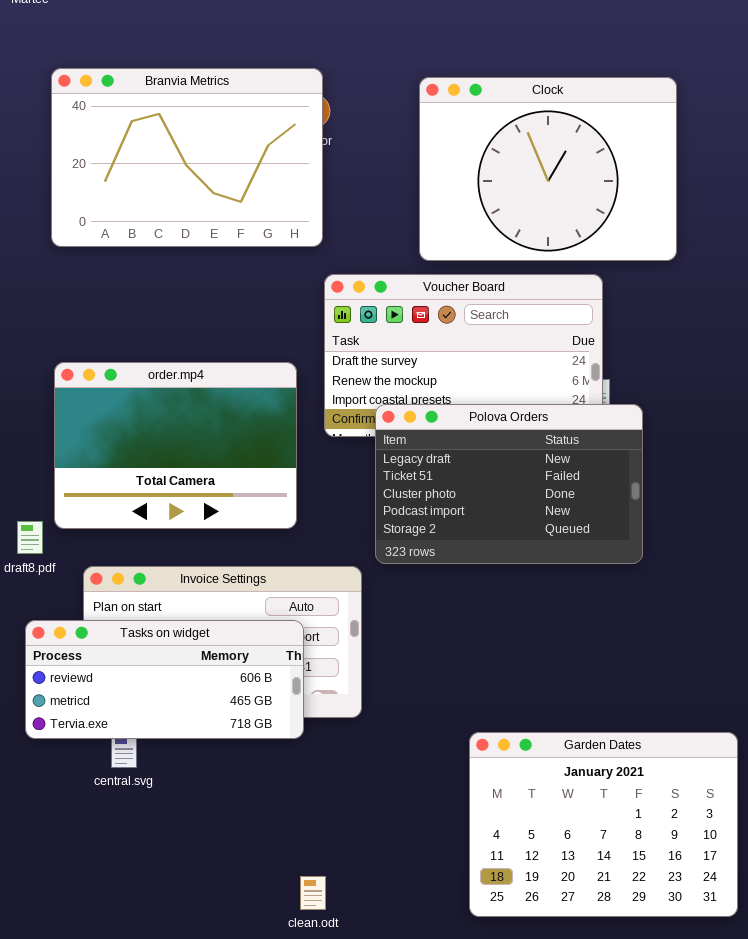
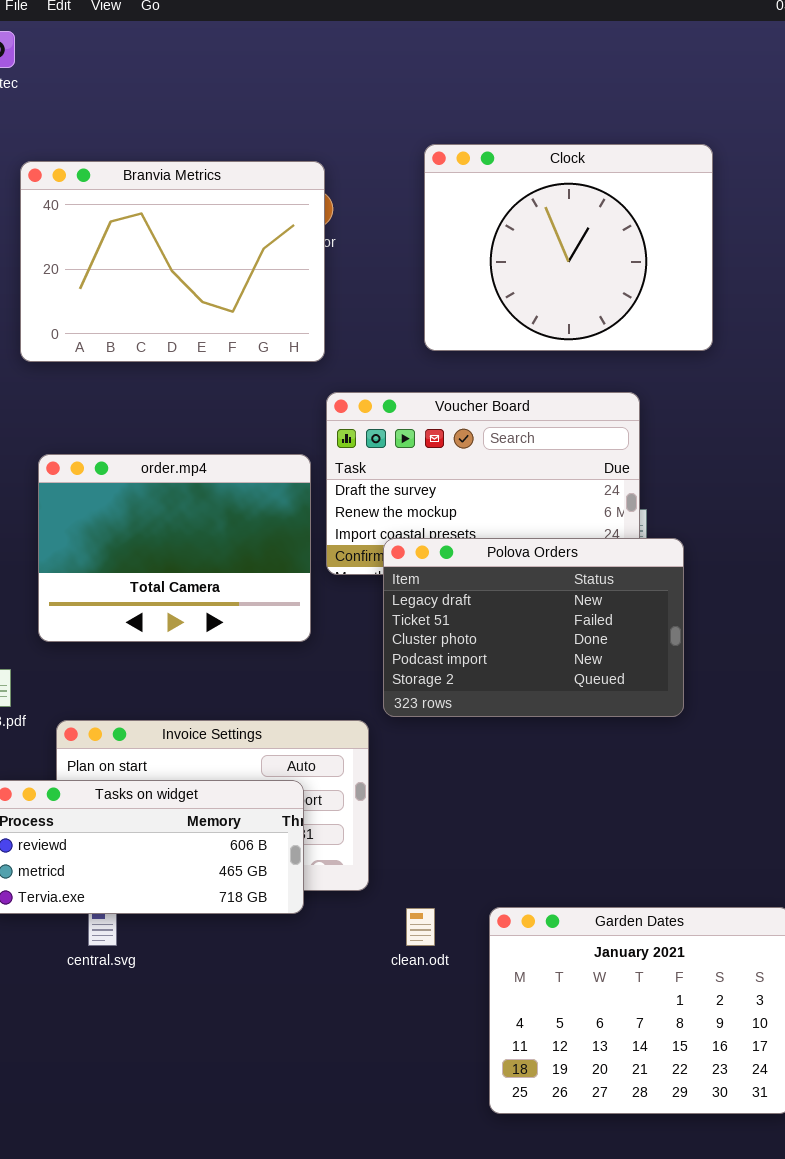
Clock: [419,77,677,261] -> [424,144,713,351], moved
order.mp4: [54,362,297,529] -> [38,454,311,642], moved
clean.odt: [300,876,326,910] -> [406,908,435,946], moved

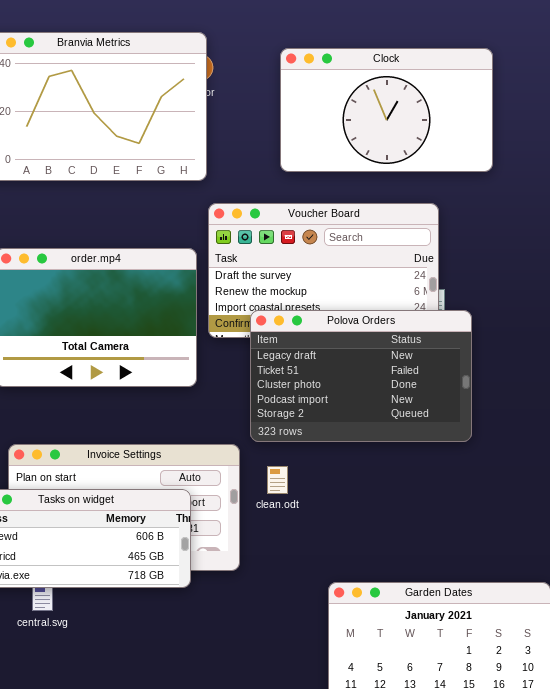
Clock: [424,144,713,351] -> [280,48,493,172], resized
clean.odt: [406,908,435,946] -> [267,466,288,494], moved

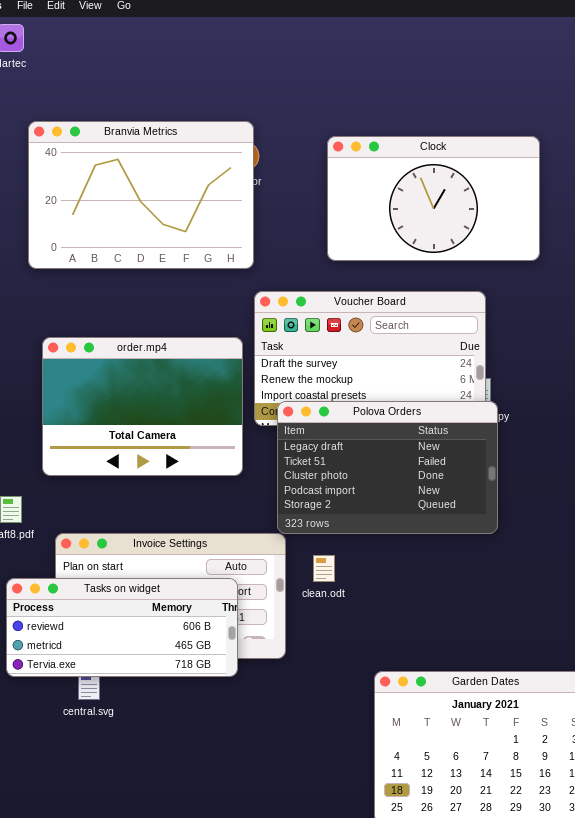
Polova Orders: [250,310,472,442] -> [277,401,498,534], moved

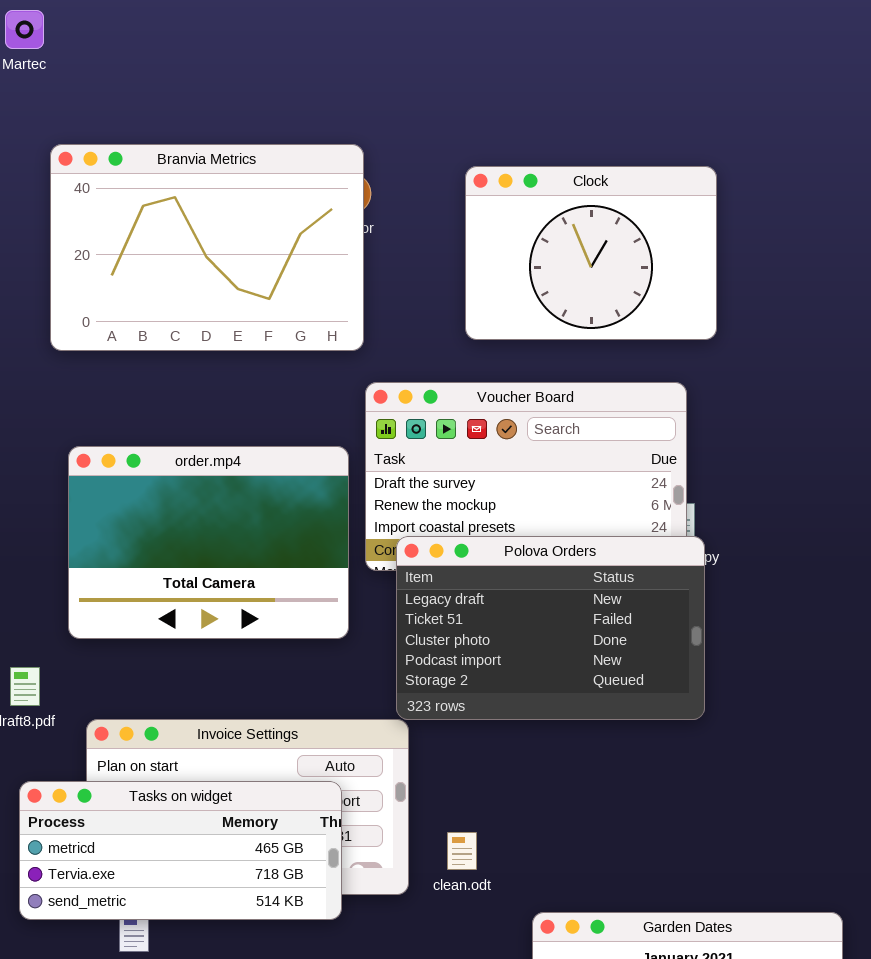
Clock: [327,136,540,261] -> [465,166,717,340], resized
clean.odt: [313,555,335,582] -> [447,832,477,870], moved
Tasks on widget: [6,578,238,677] -> [19,781,342,920], scrolled down 1 row

